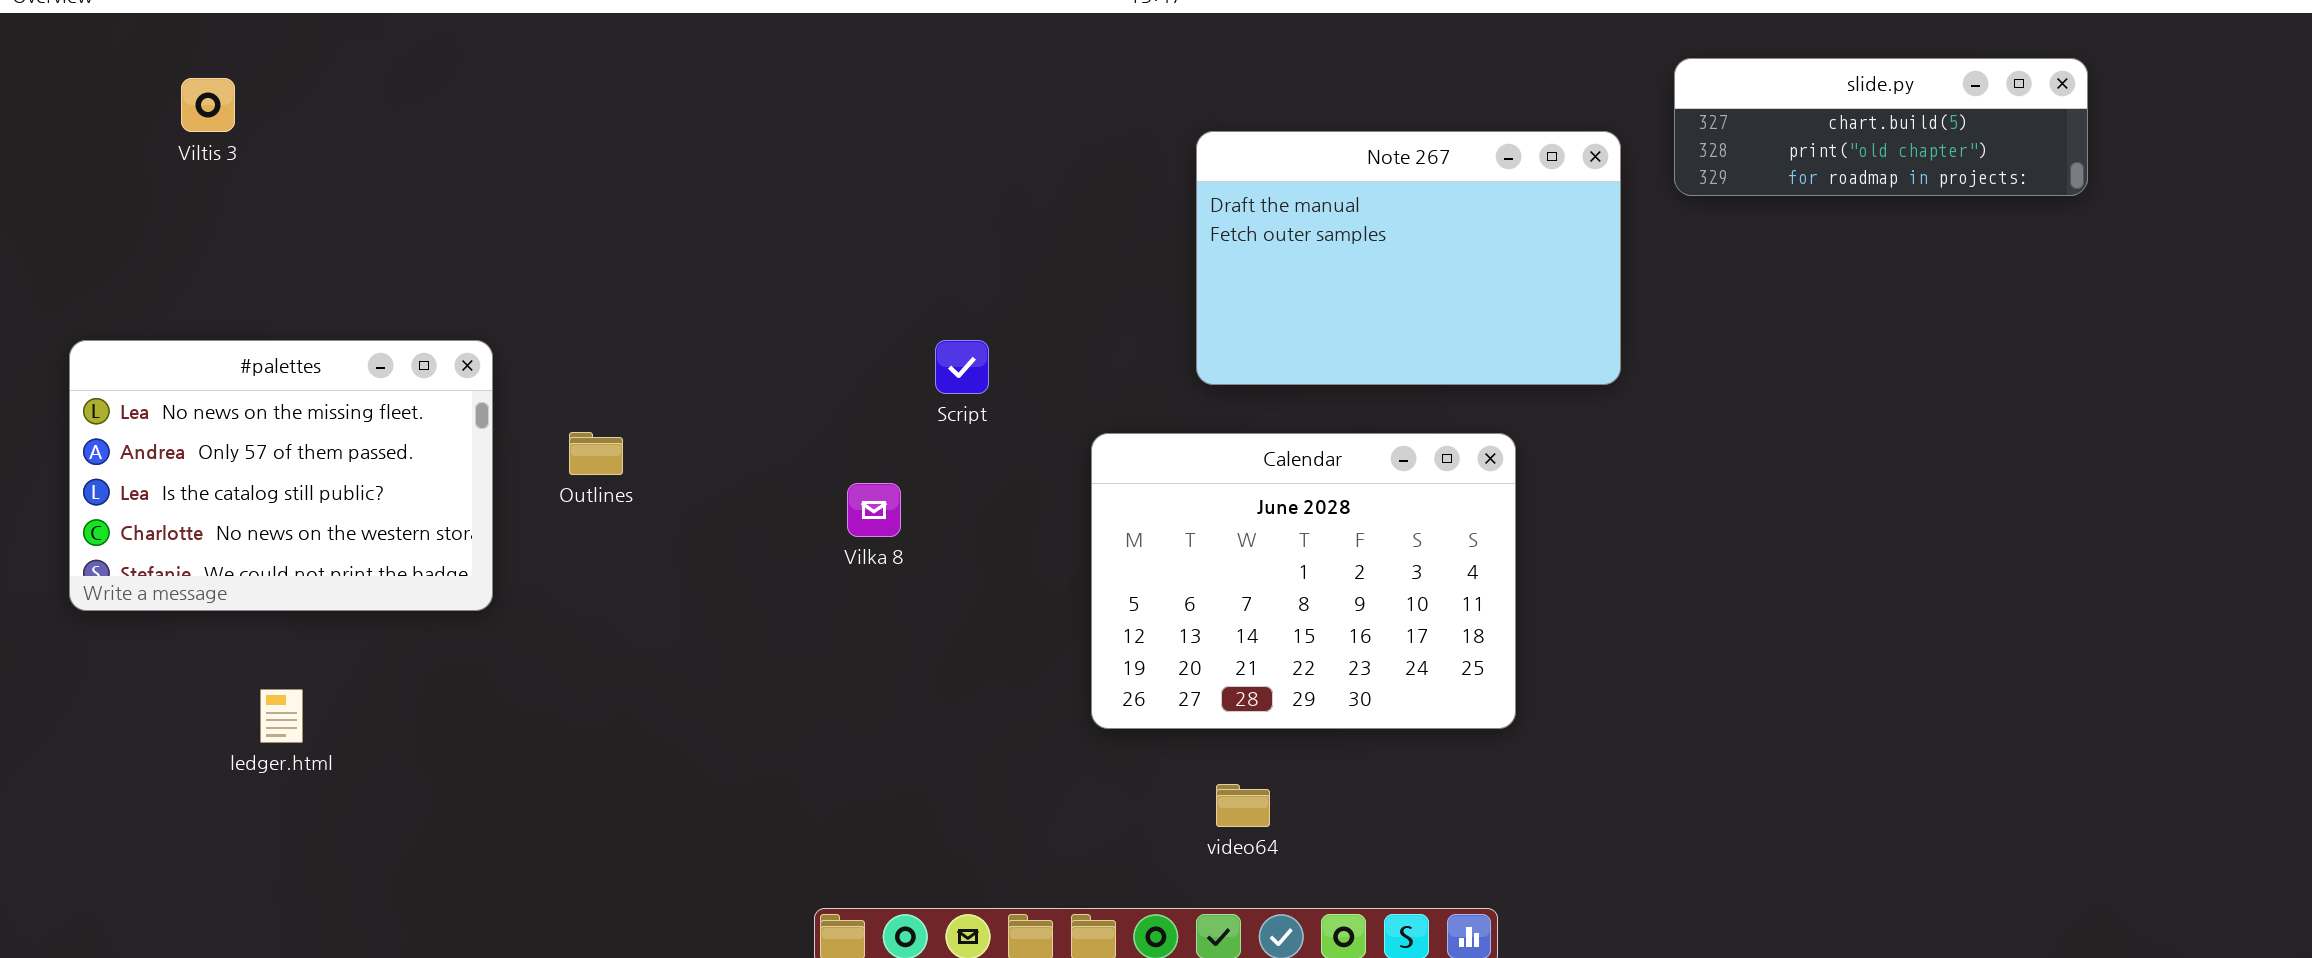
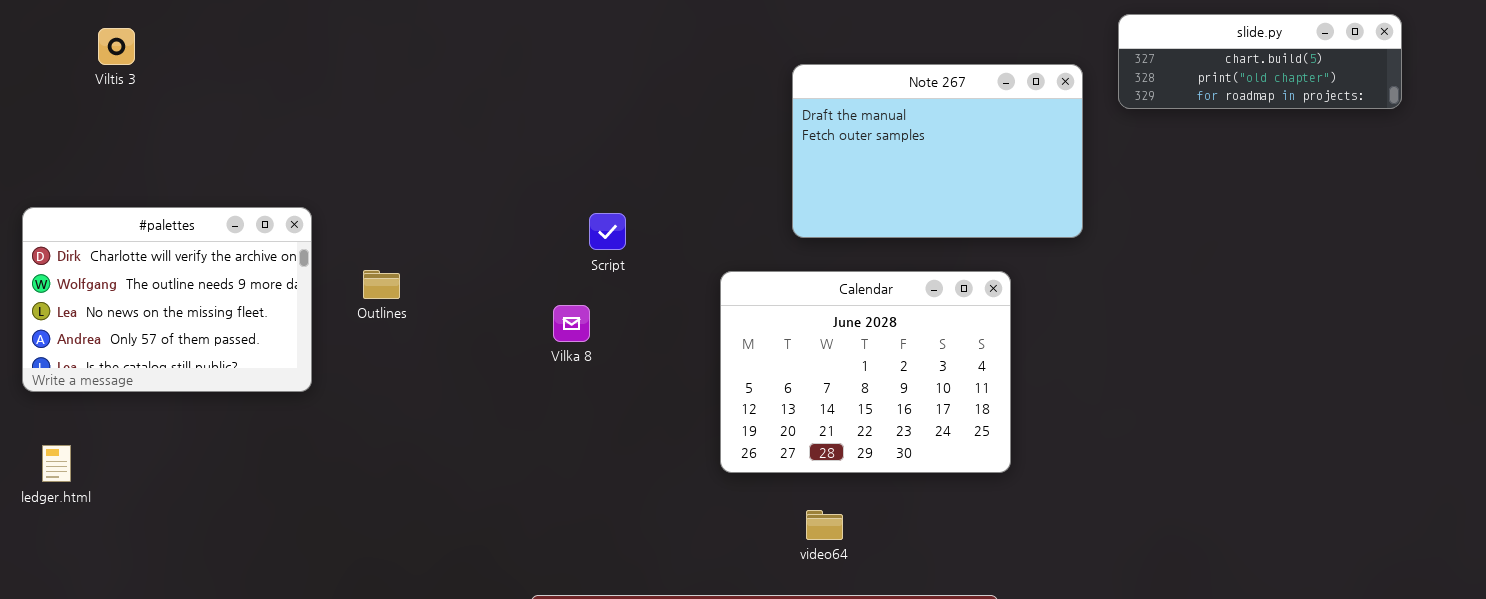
#palettes: [69,340,493,611] -> [22,207,312,392], scrolled up 2 rows
Script: [935,340,989,394] -> [589,213,626,250], moved
ledger.html: [260,689,303,743] -> [42,445,71,482], moved

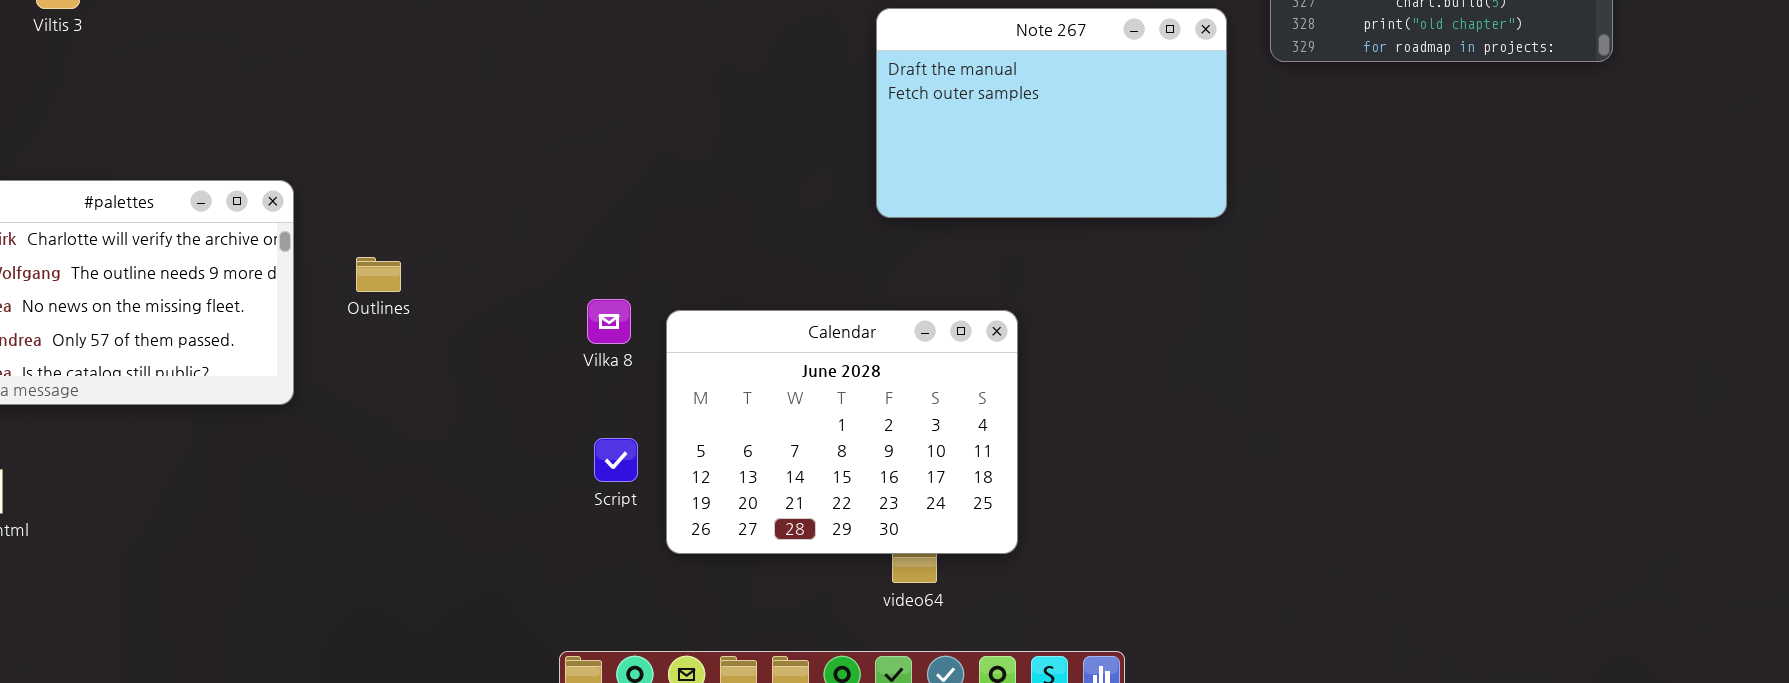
Script: [589,213,626,250] -> [594,438,638,482], moved
Calendar: [720,271,1011,473] -> [666,310,1018,554], moved

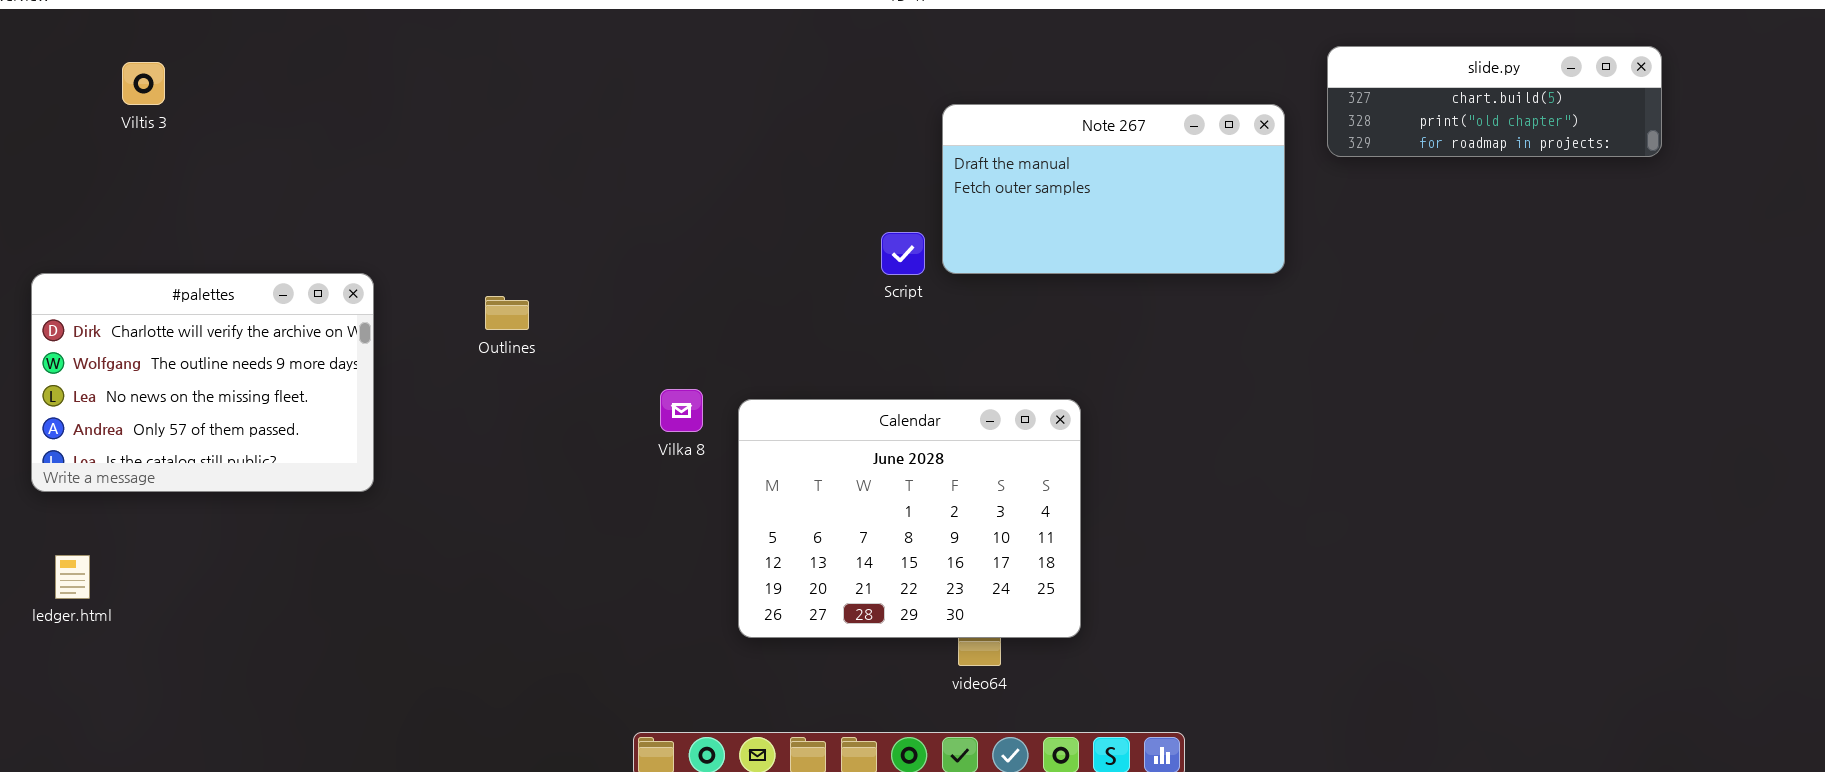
Note 267: [876,8,1227,218] -> [942,104,1285,274], resized
Outlines: [356,257,401,292] -> [485,296,529,330], moved
Script: [594,438,638,482] -> [881,232,925,275], moved

